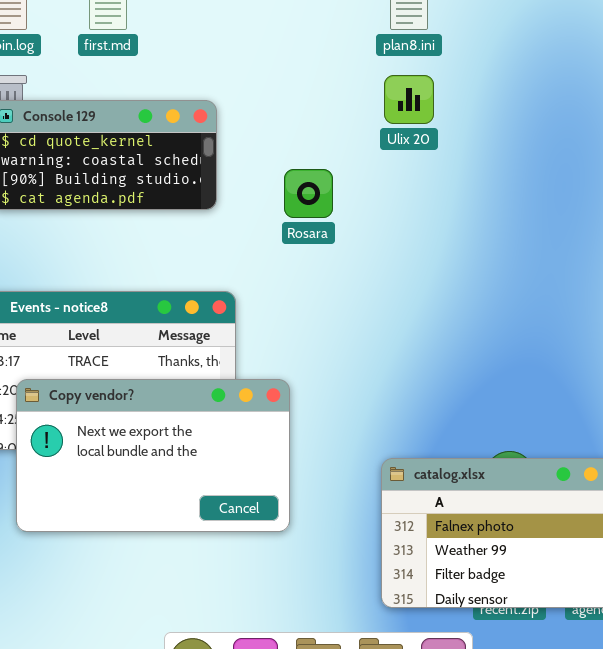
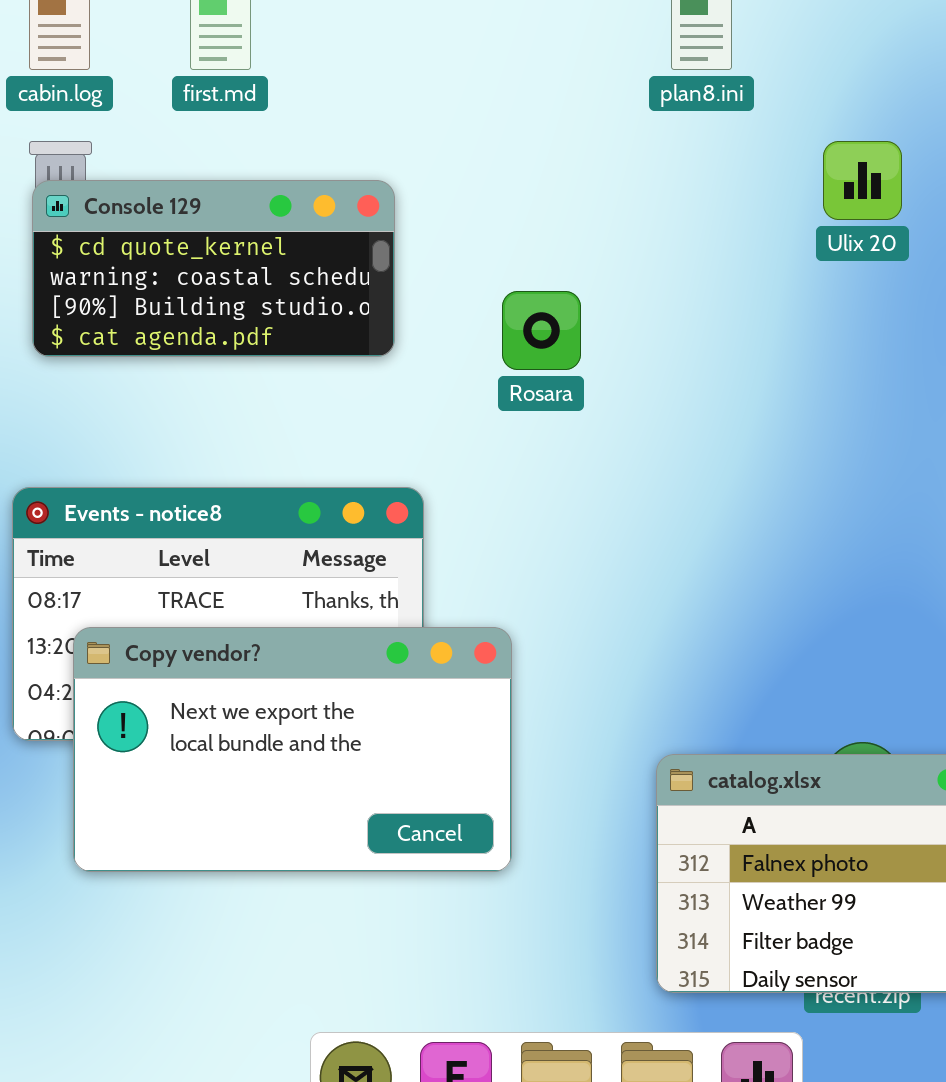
Ulix 20: [384,75,434,124] -> [823,141,902,220], moved

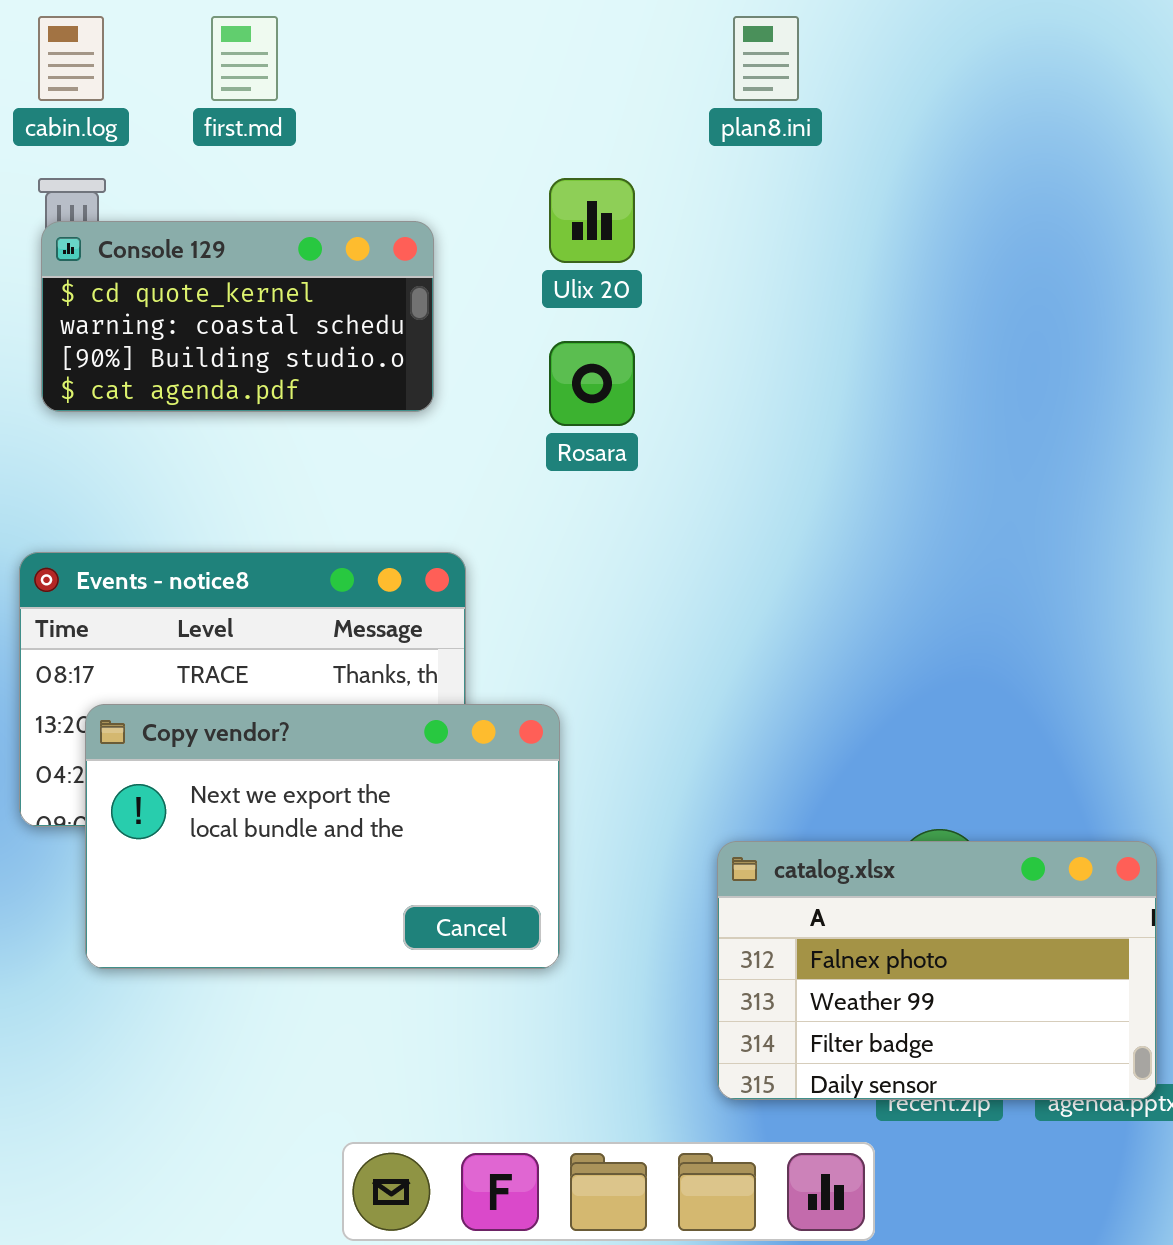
Ulix 20: [823,141,902,220] -> [549,178,635,263], moved

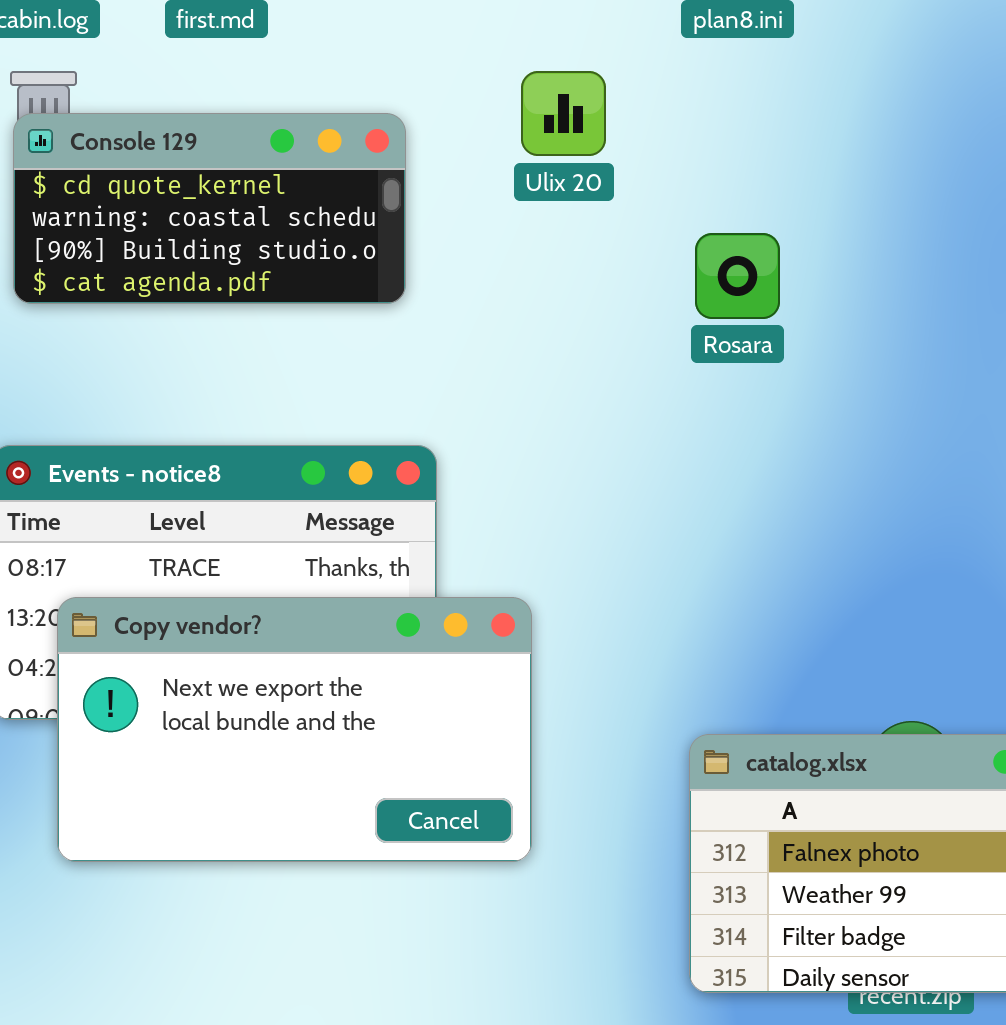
Rosara: [549,341,635,426] -> [695,233,780,319], moved

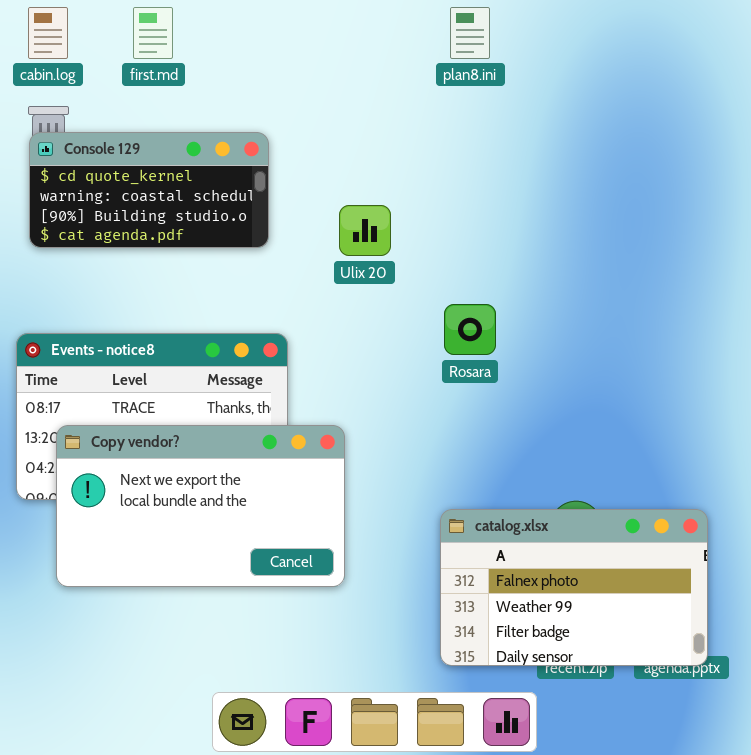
Ulix 20: [521,71,606,156] -> [339,205,391,256], moved
Rosara: [695,233,780,319] -> [444,304,496,355], moved

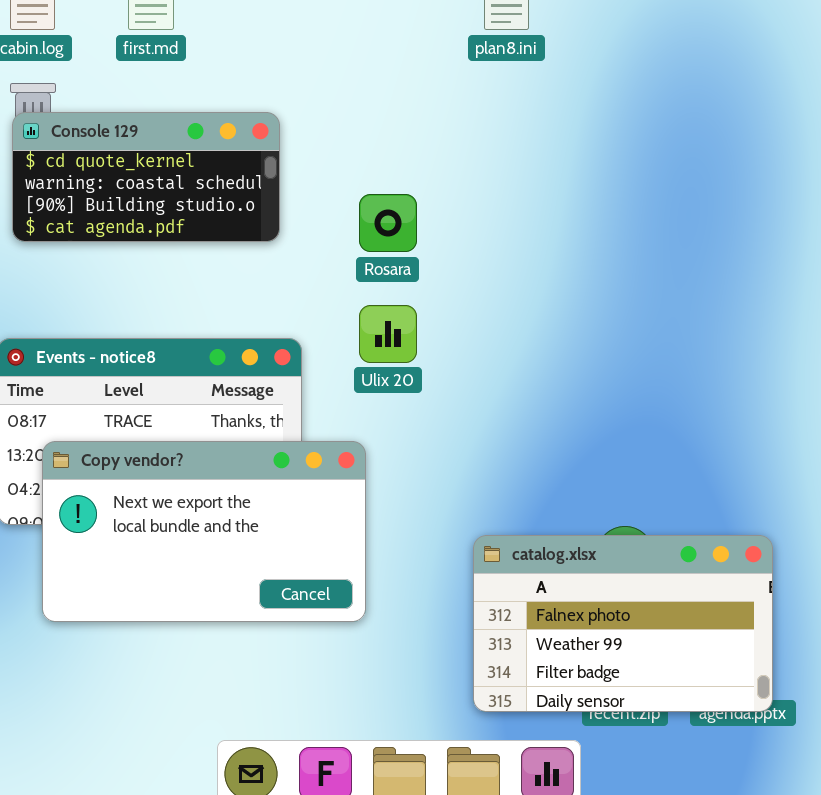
Ulix 20: [339,205,391,256] -> [359,305,417,363], moved
Rosara: [444,304,496,355] -> [359,194,417,252], moved

